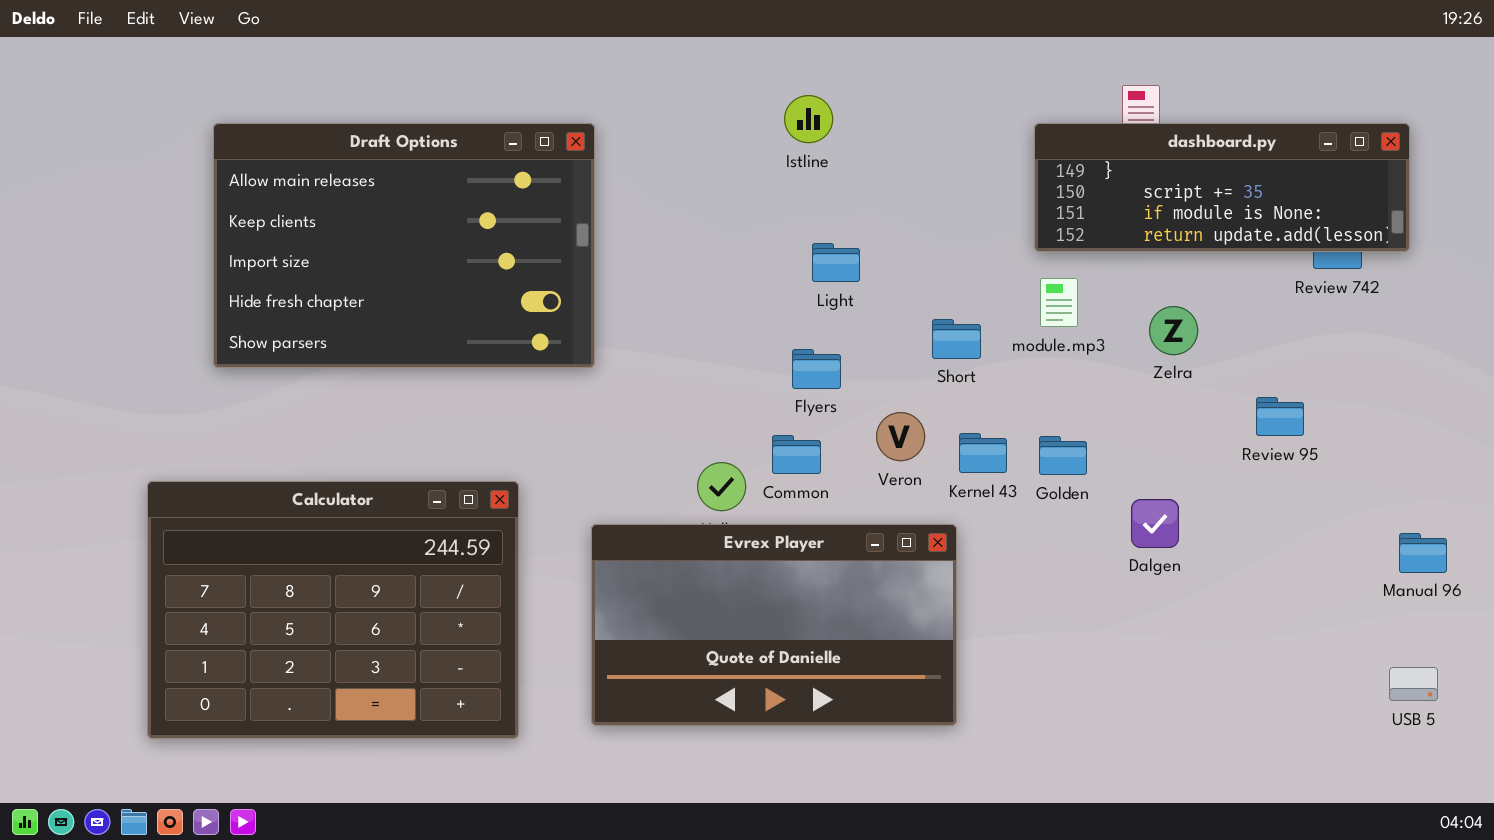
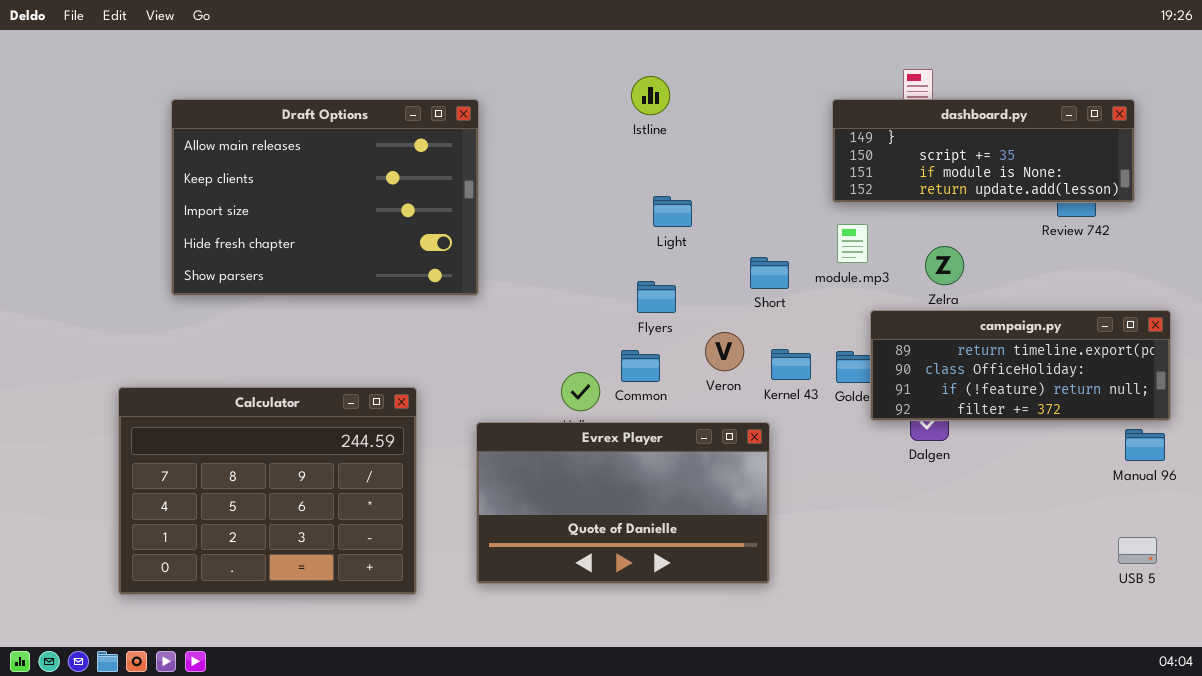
campaign.py: none -> [870,310,1171,421], opened

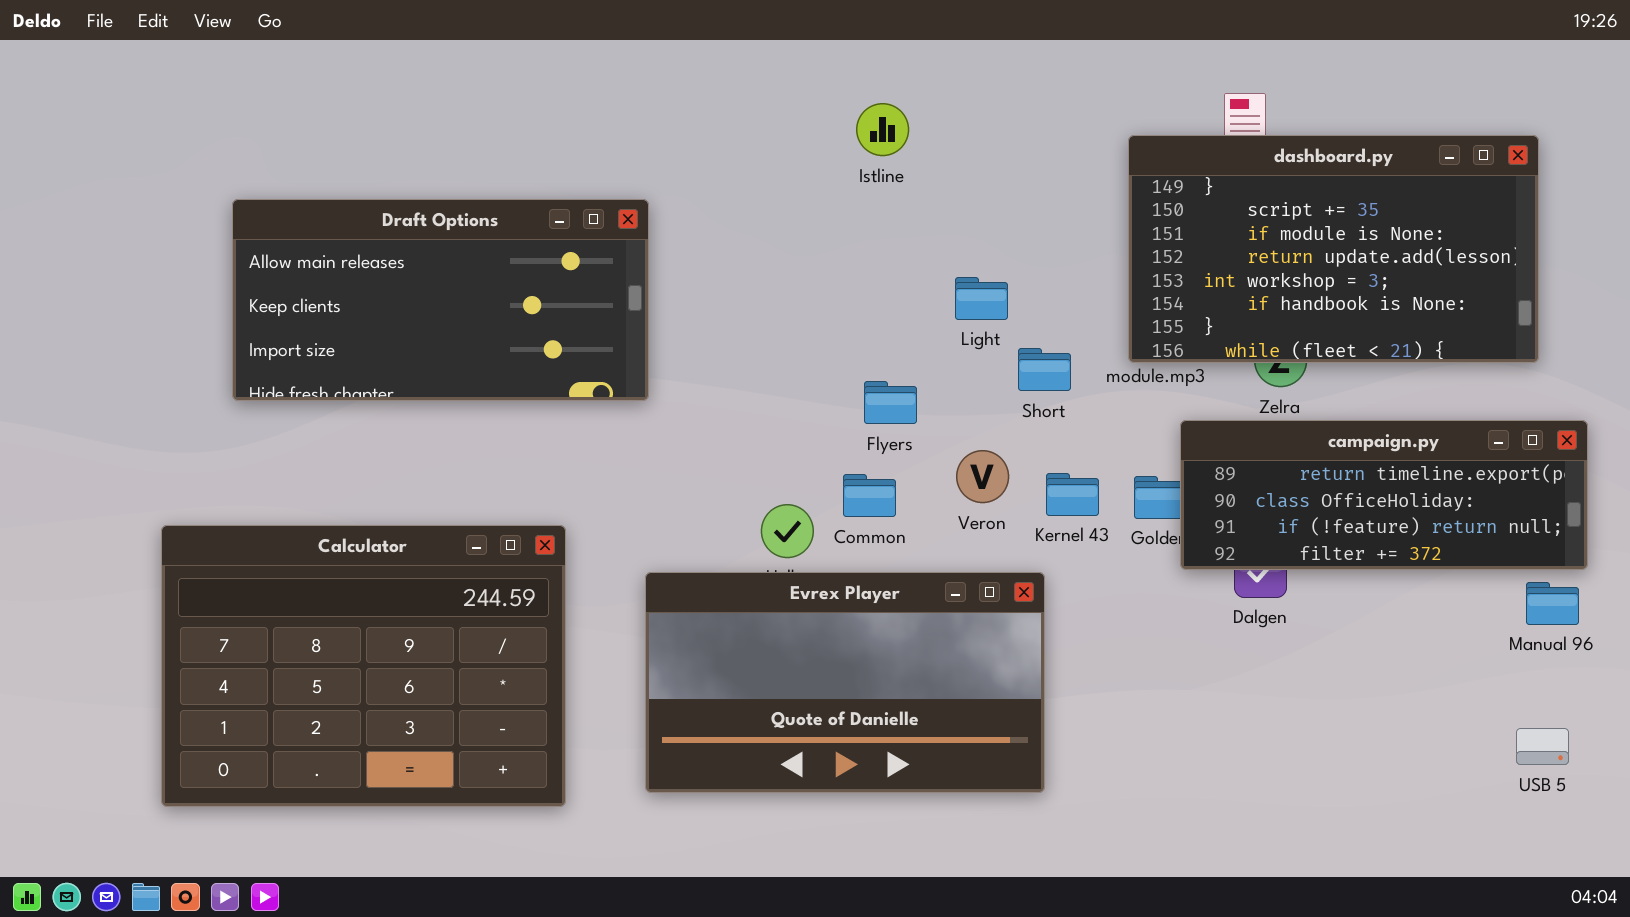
Draft Options: [171,99,479,296] -> [232,199,649,401], resized
dashboard.py: [832,99,1135,203] -> [1128,135,1539,363], resized
Light: [653,196,692,227] -> [955,277,1008,320], moved

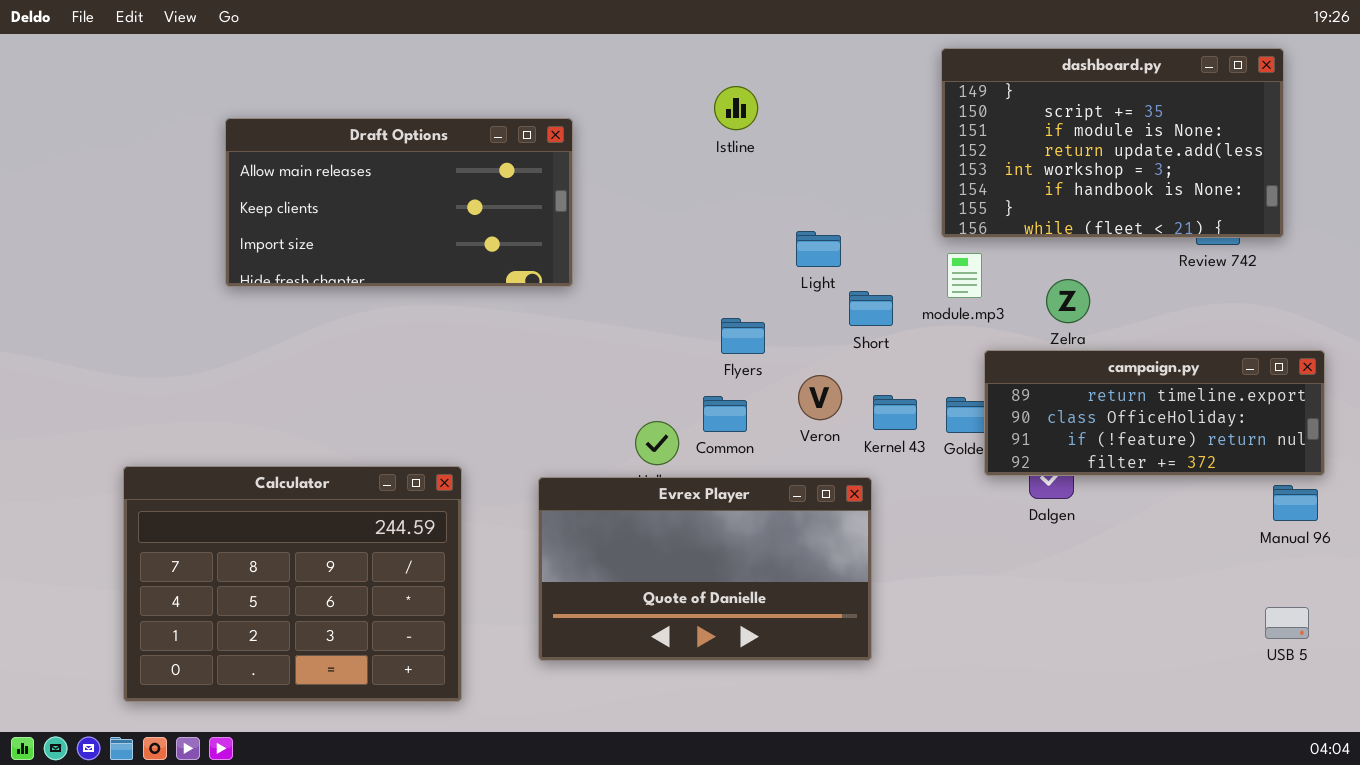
dashboard.py: [1128,135,1539,363] -> [941,48,1284,238], moved
Draft Options: [232,199,649,401] -> [225,118,573,287], moved
Calculator: [161,525,566,807] -> [123,466,462,702], moved

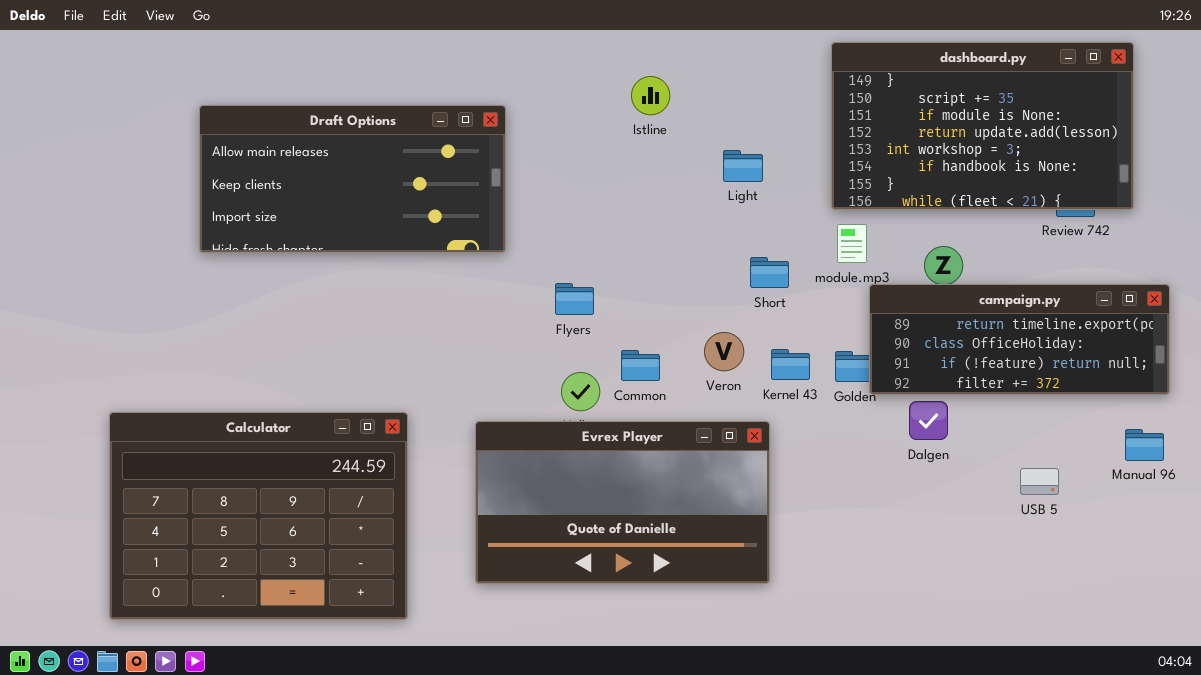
Light: [796,231,841,267] -> [723,150,763,182], moved
Flyers: [721,318,765,354] -> [555,283,594,315], moved
campaign.py: [984,350,1325,476] -> [869,284,1170,395], moved
USB 5: [1265,607,1309,639] -> [1020,468,1059,495], moved

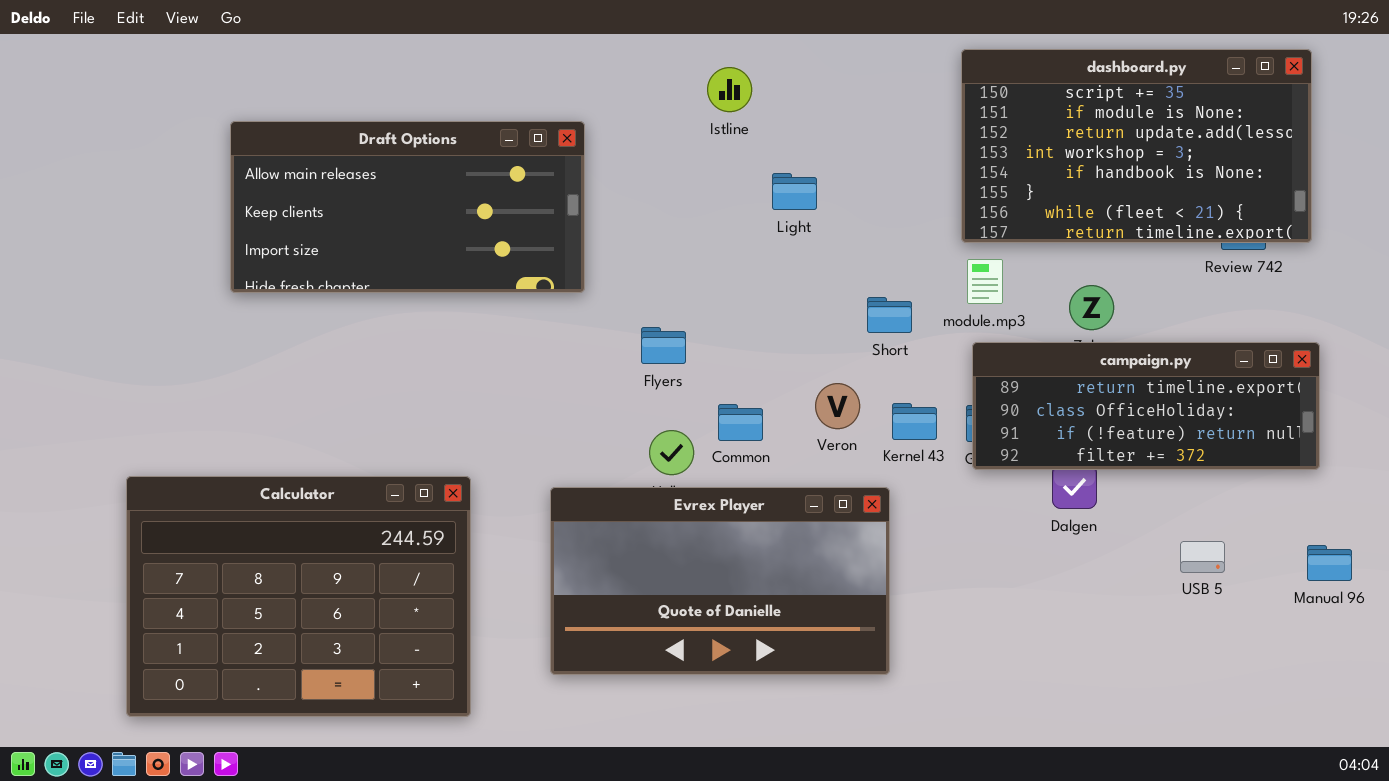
dashboard.py: [831,42,1134,210] -> [961,49,1312,243], scrolled down 1 row
Istline: [631,76,670,115] -> [707,67,752,112], moved
Light: [723,150,763,182] -> [772,173,817,210], moved
campaign.py: [869,284,1170,395] -> [972,342,1320,470], moved
Manual 96: [1125,429,1164,461] -> [1307,545,1352,581], moved

